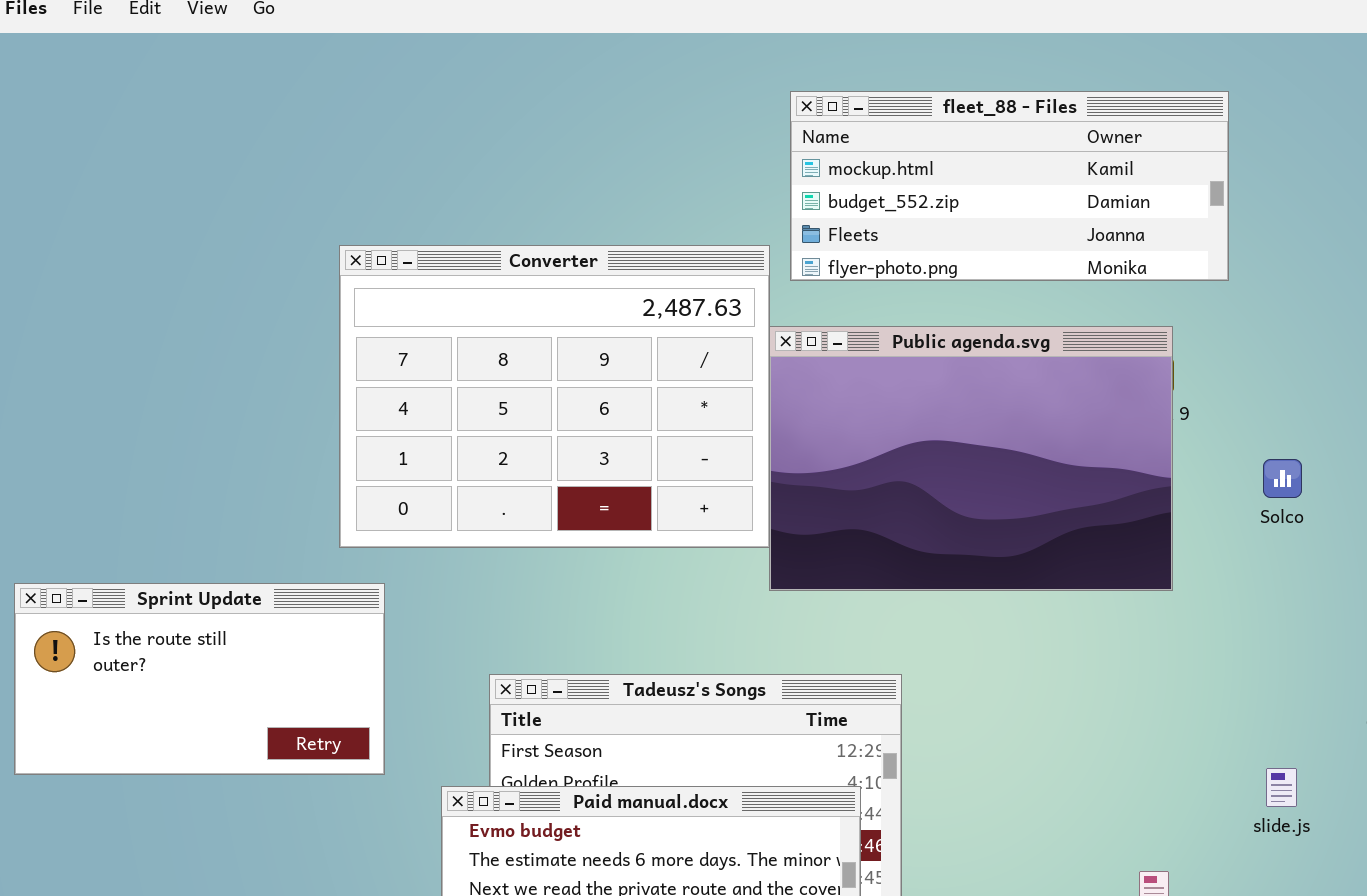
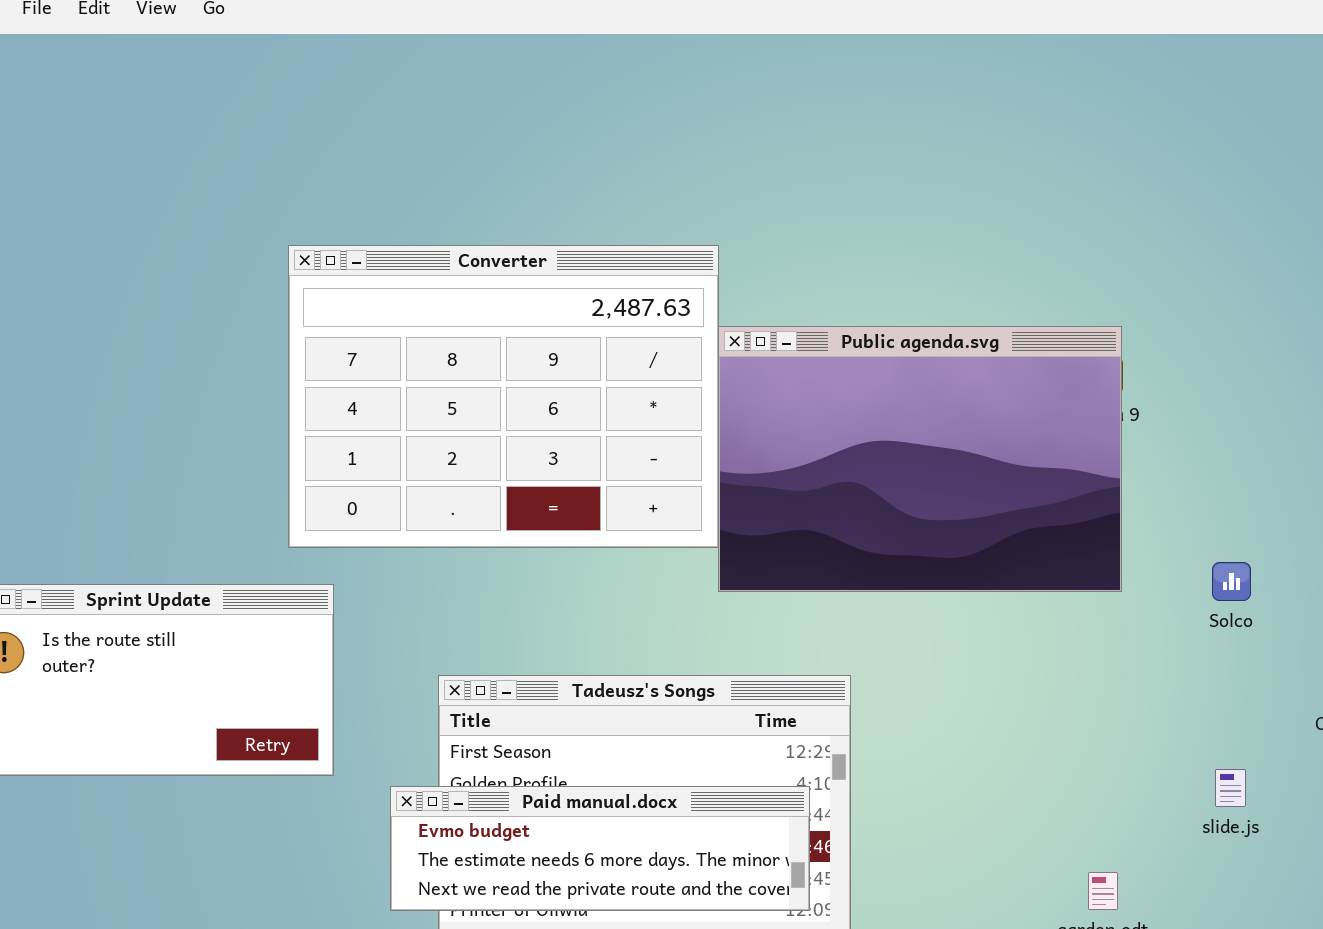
fleet_88 - Files: [790,91,1229,281] -> none, closed
Solco: [1263,459,1302,498] -> [1212,562,1251,601], moved

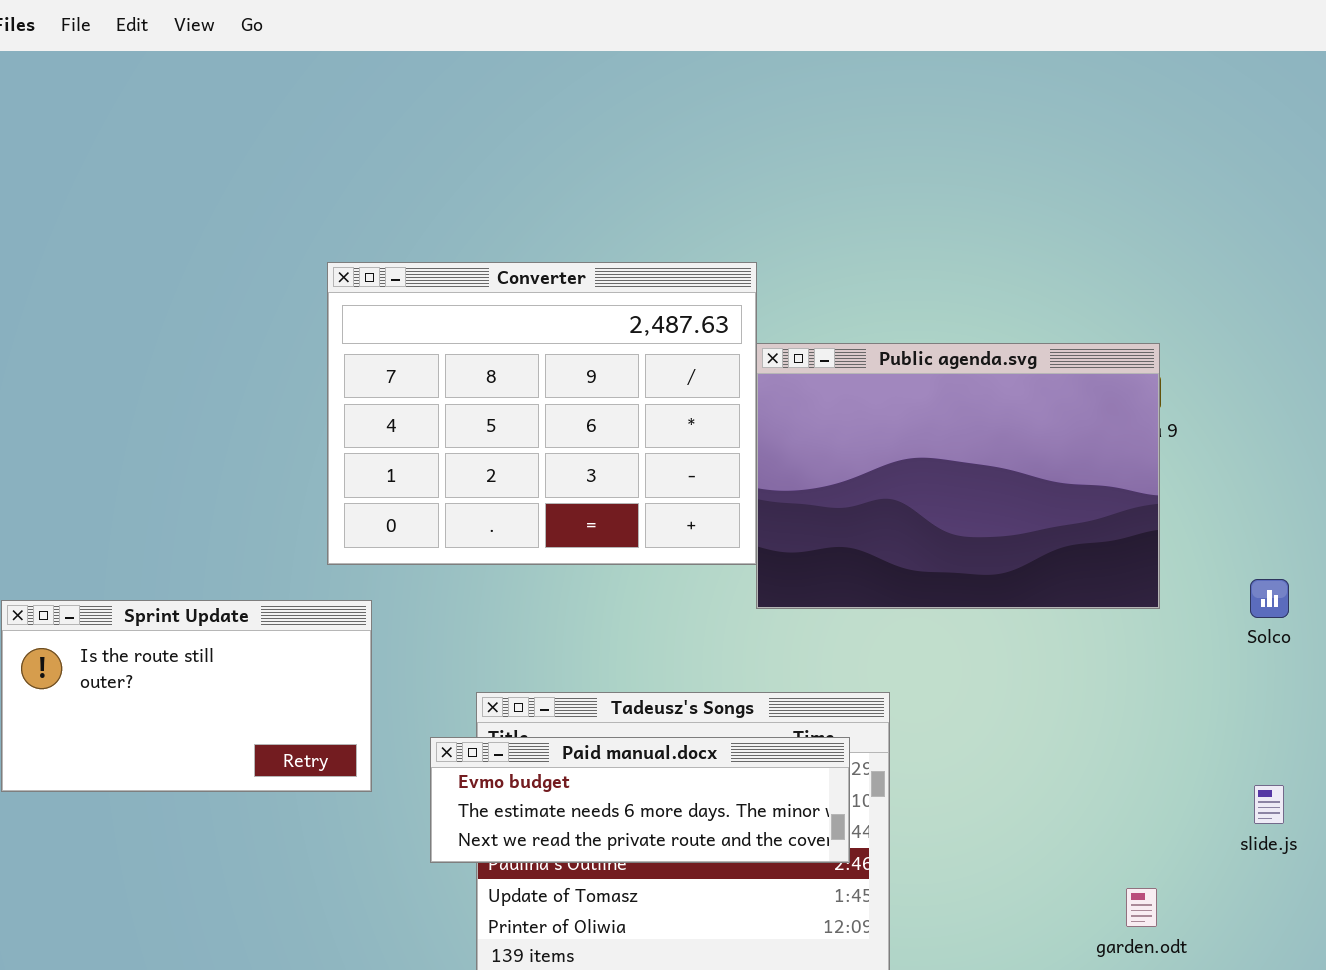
Paid manual.docx: [390,786,810,911] -> [430,737,850,863], moved

